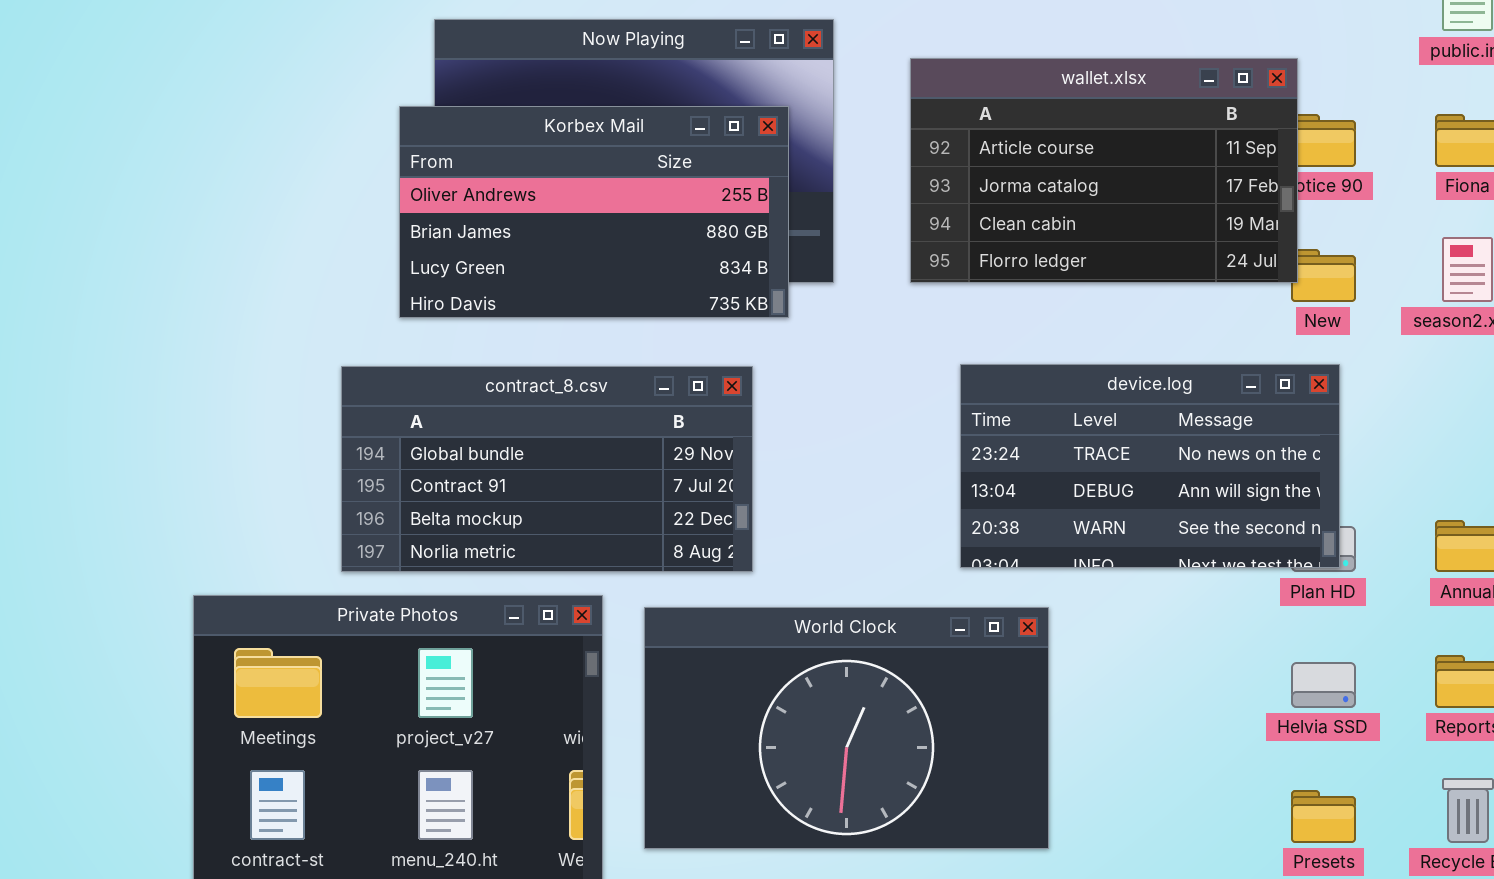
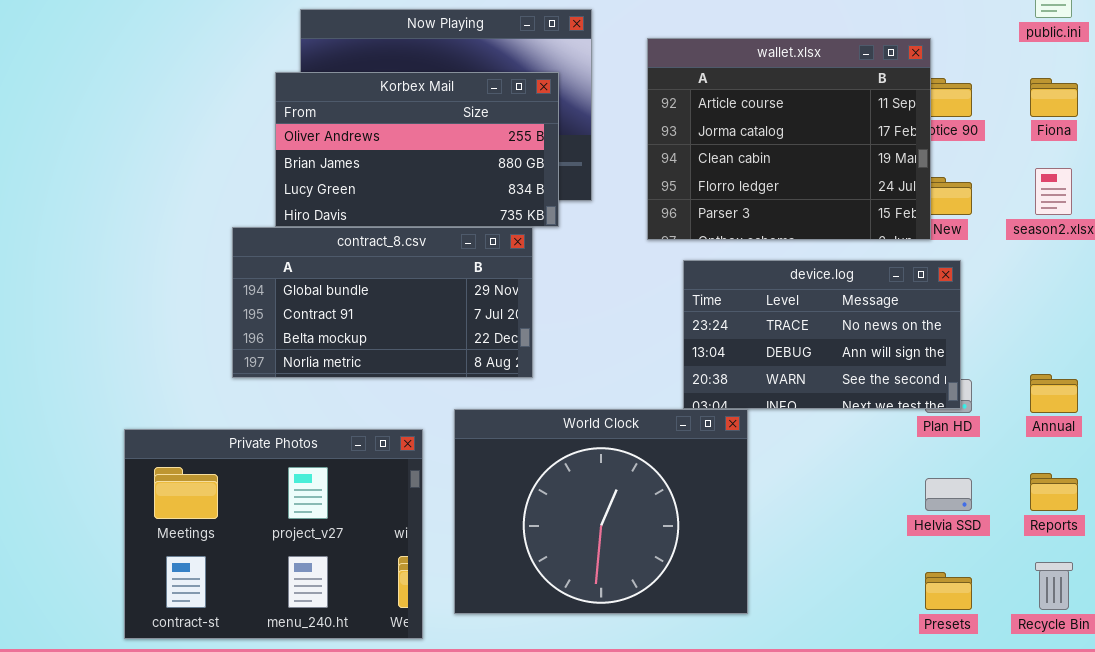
wallet.xlsx: [910,58,1298,283] -> [647,38,931,240], resized
contract_8.csv: [341,366,753,572] -> [232,227,533,378], moved
World Clock: [644,607,1049,849] -> [454,409,748,614], resized

